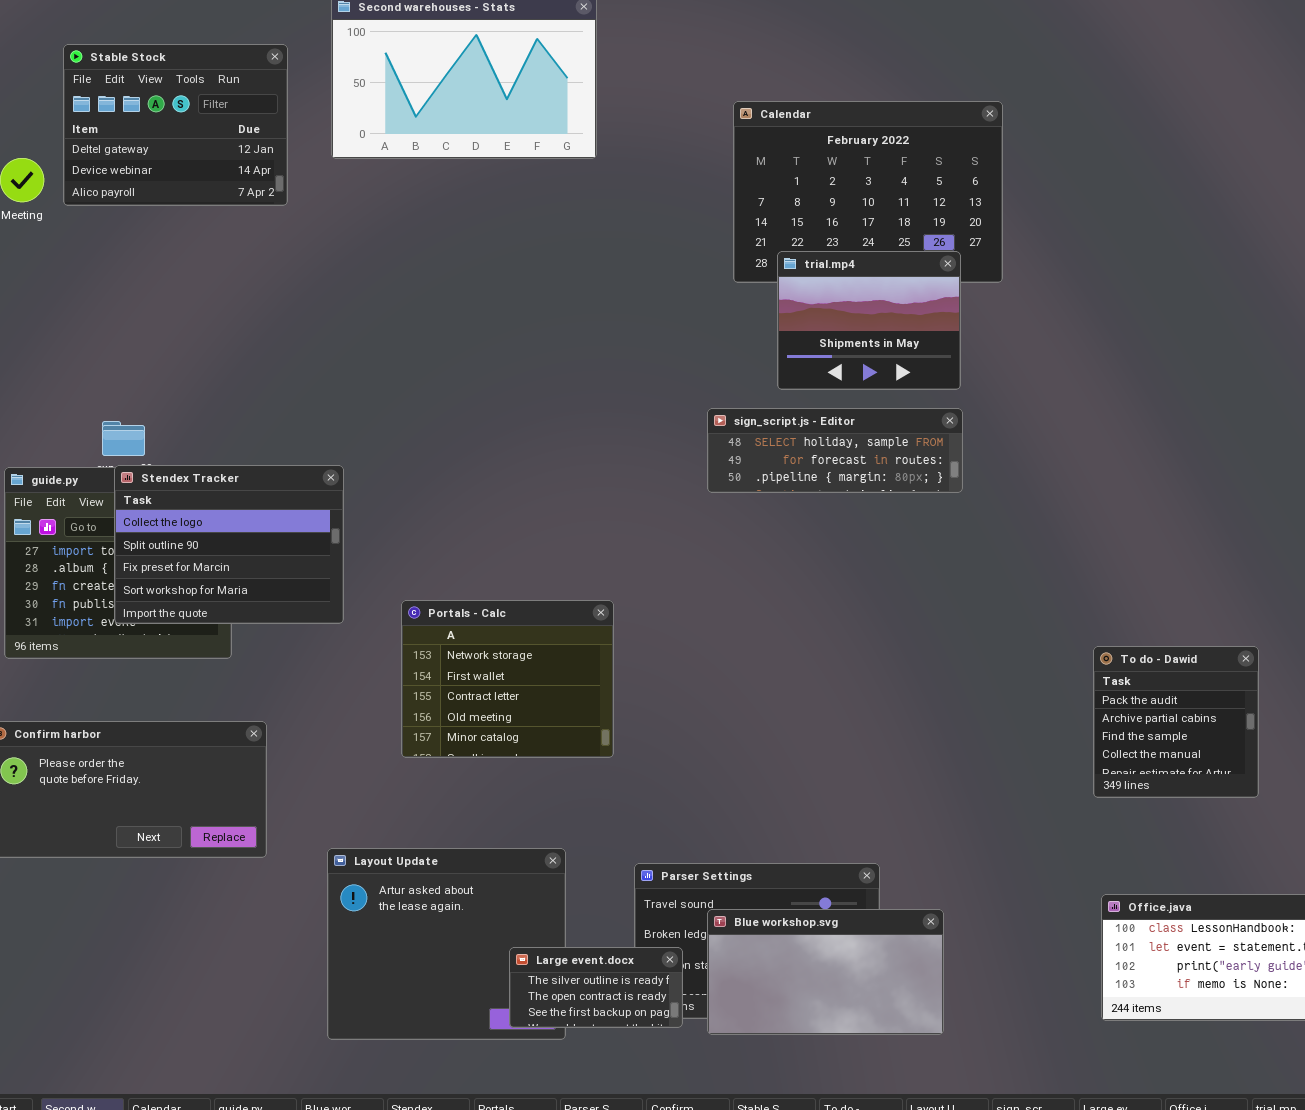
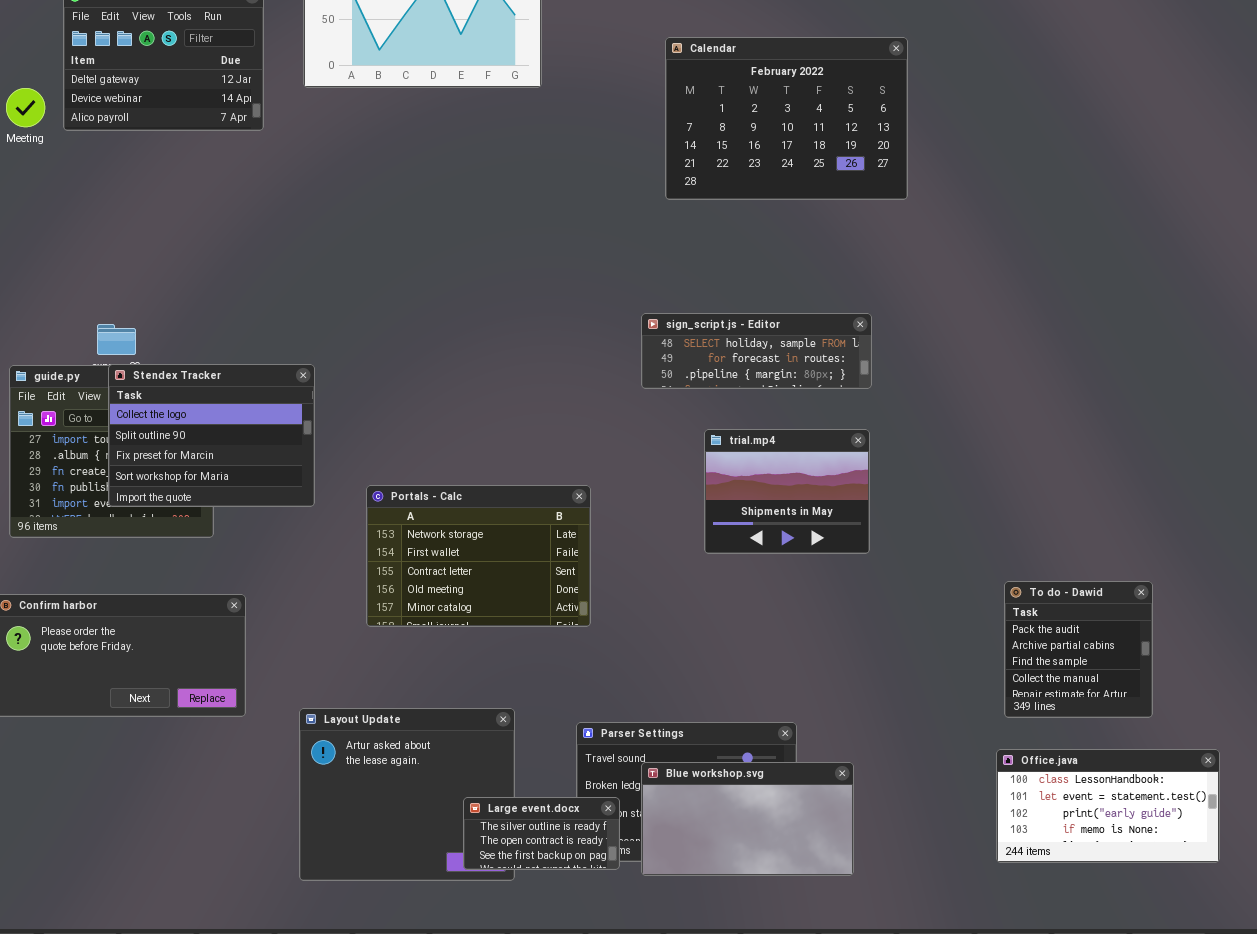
trial.mp4: [777,251,961,390] -> [704,429,870,554], moved
Portals - Calc: [401,600,614,758] -> [366,485,591,627], resized
To do - Dawid: [1093,646,1259,798] -> [1004,581,1153,718], moved

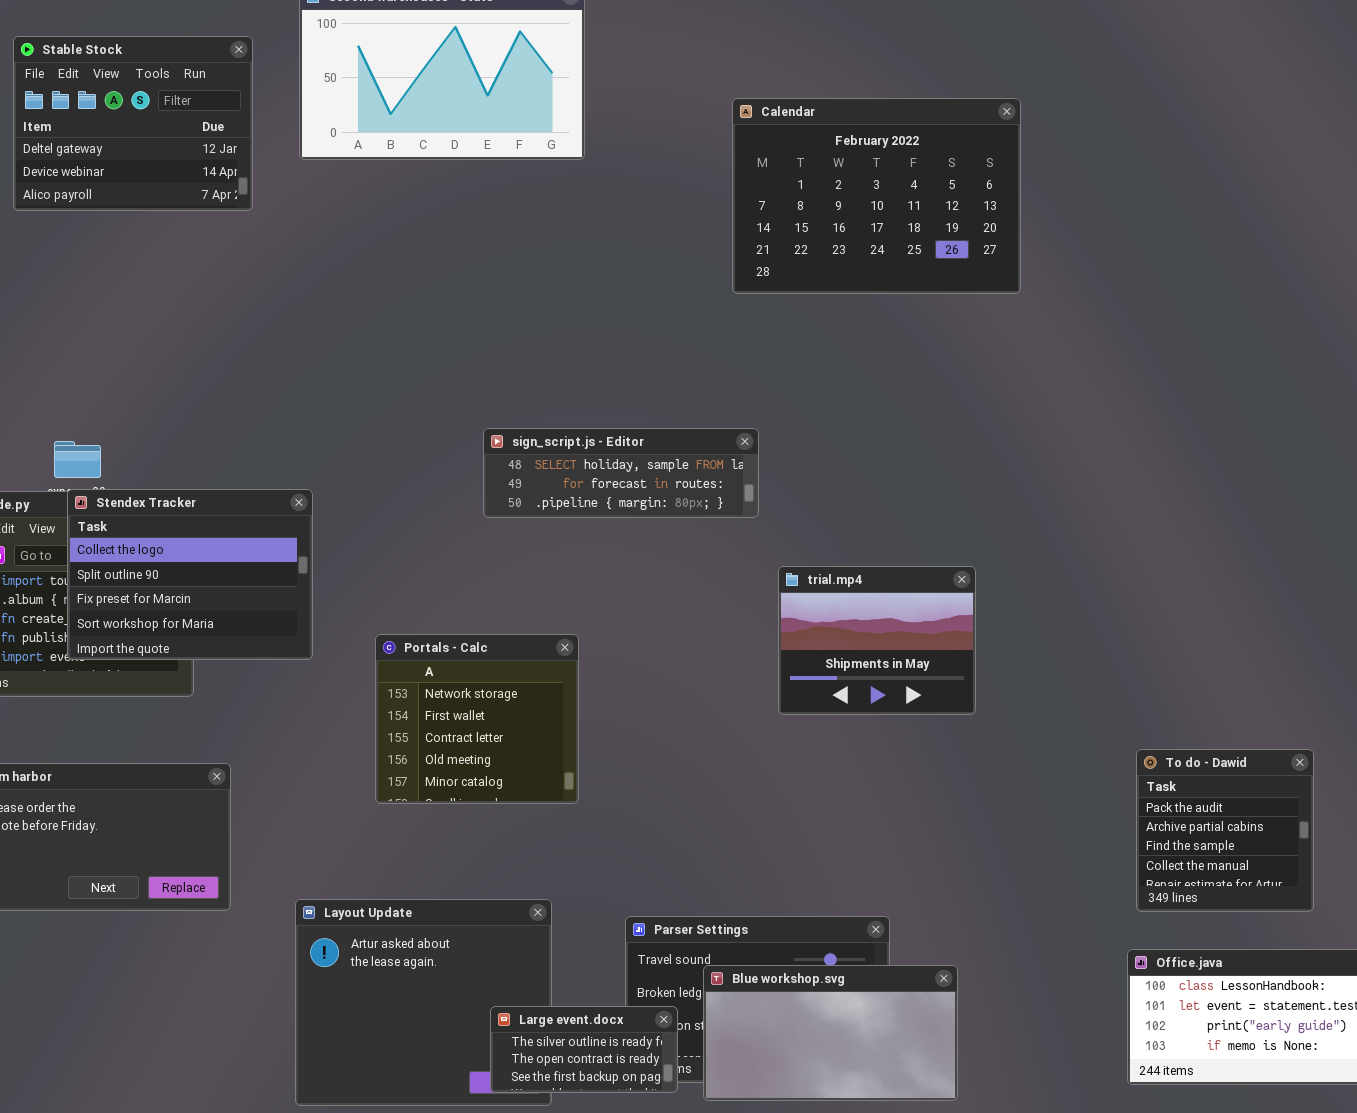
sign_script.js - Editor: [641,313,872,389] -> [483,428,759,518], moved
Portals - Calc: [366,485,591,627] -> [375,634,579,804], resized

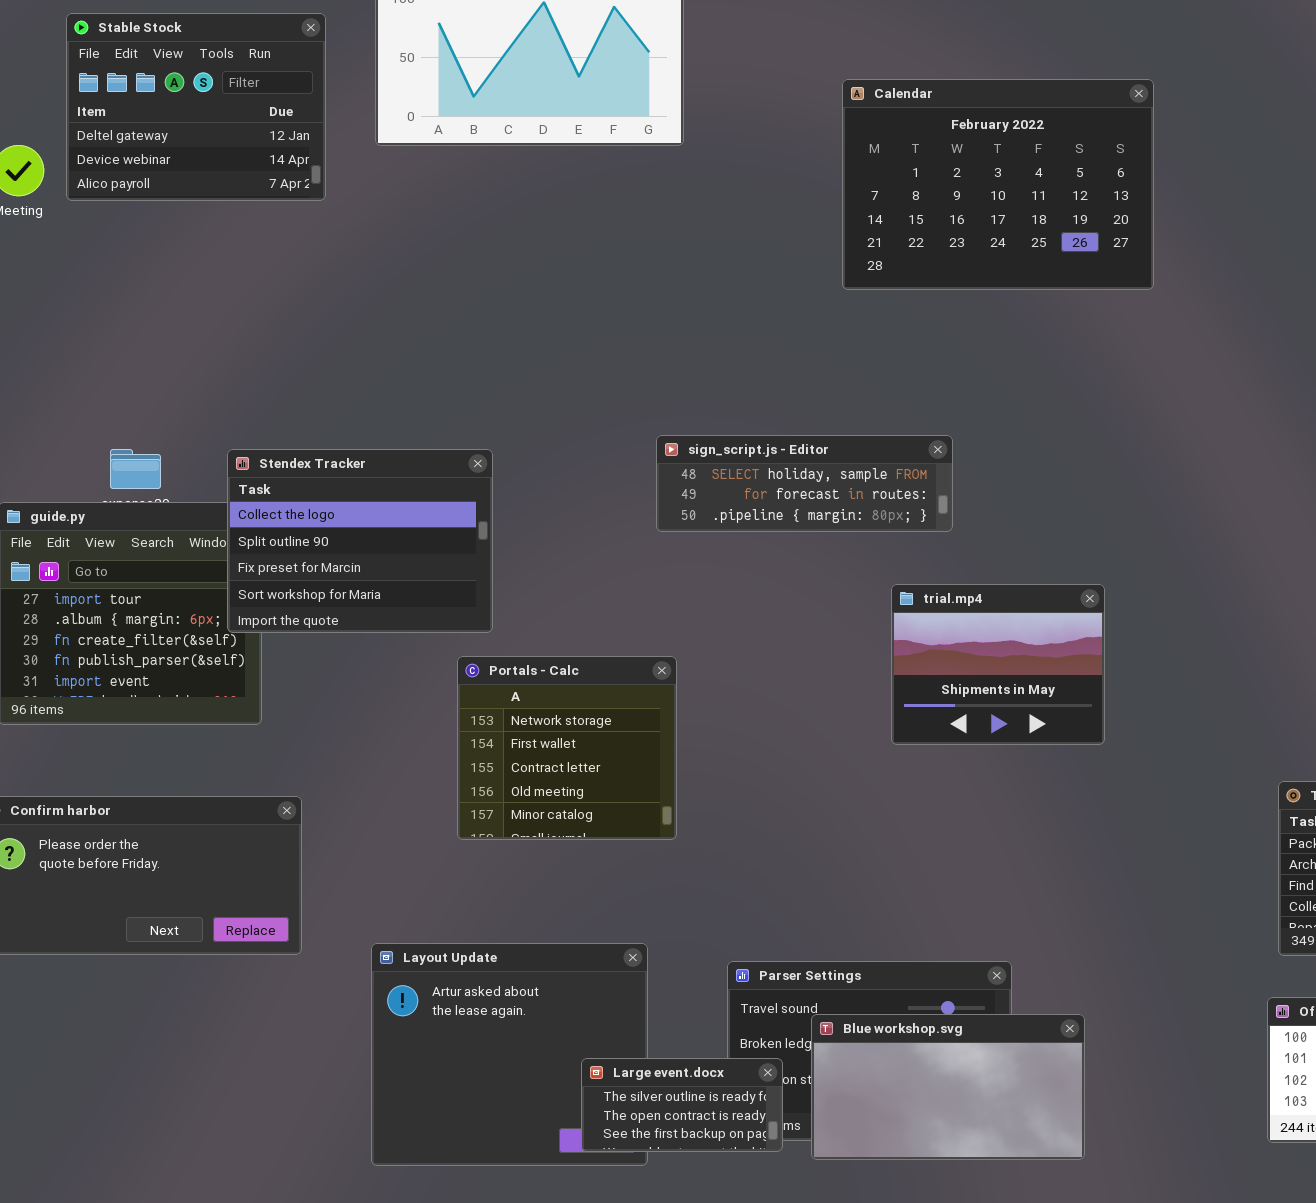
sign_script.js - Editor: [483,428,759,518] -> [656,435,953,532], moved
Stendex Tracker: [67,489,313,660] -> [227,449,493,633], moved

